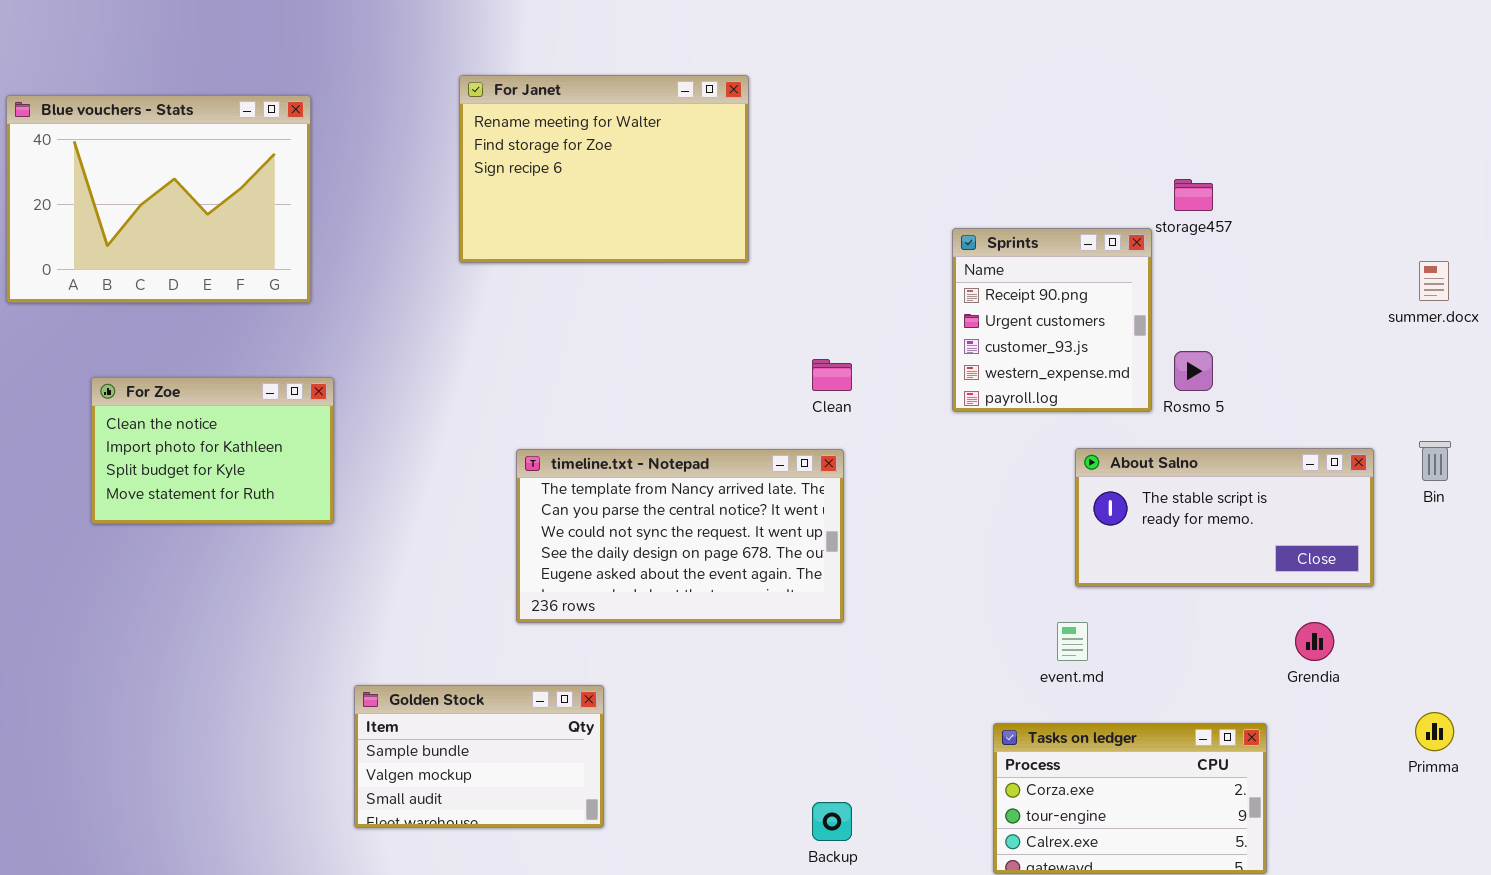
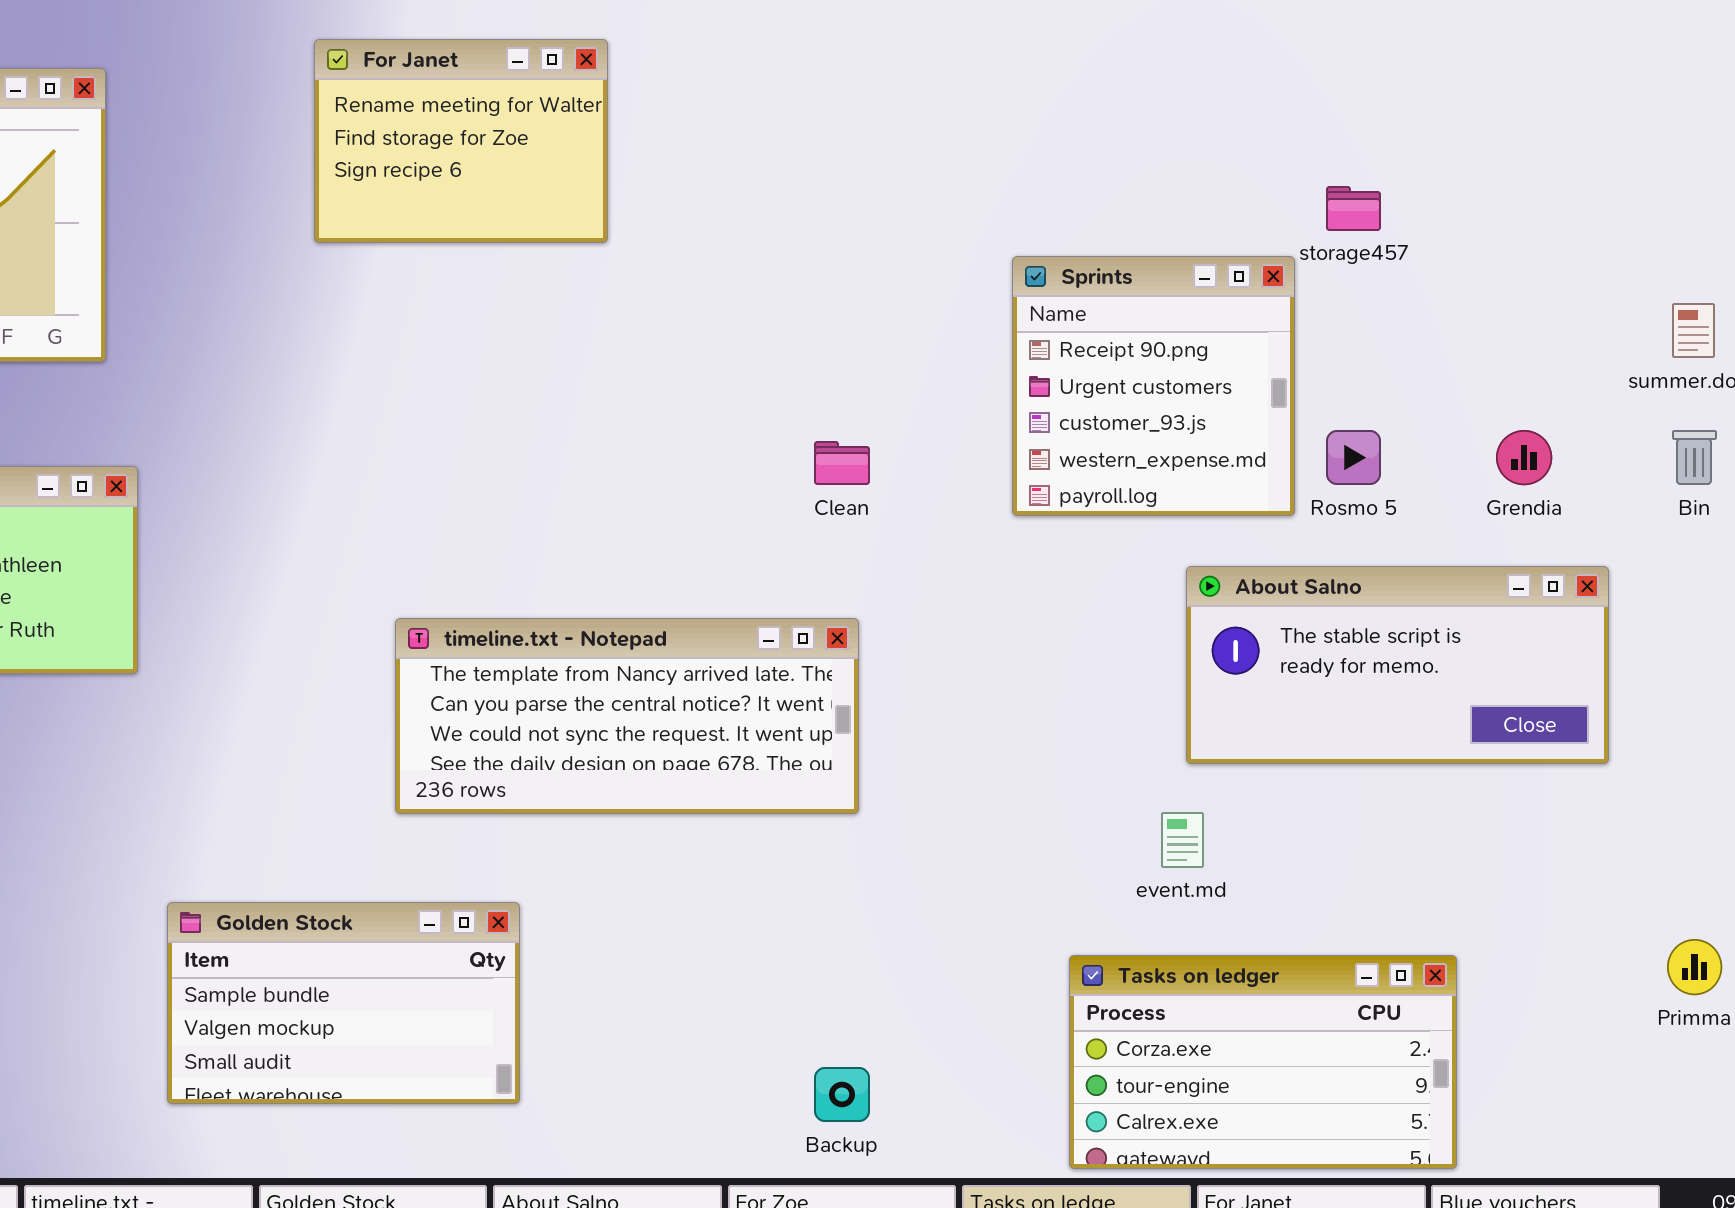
For Janet: [459,75,749,263] -> [314,39,608,243], resized
Bin: [1419,441,1451,481] -> [1672,430,1717,485], moved
timeline.txt - Notepad: [516,449,844,623] -> [395,618,859,814], resized
Grendia: [1295,622,1334,661] -> [1496,430,1552,485], moved

